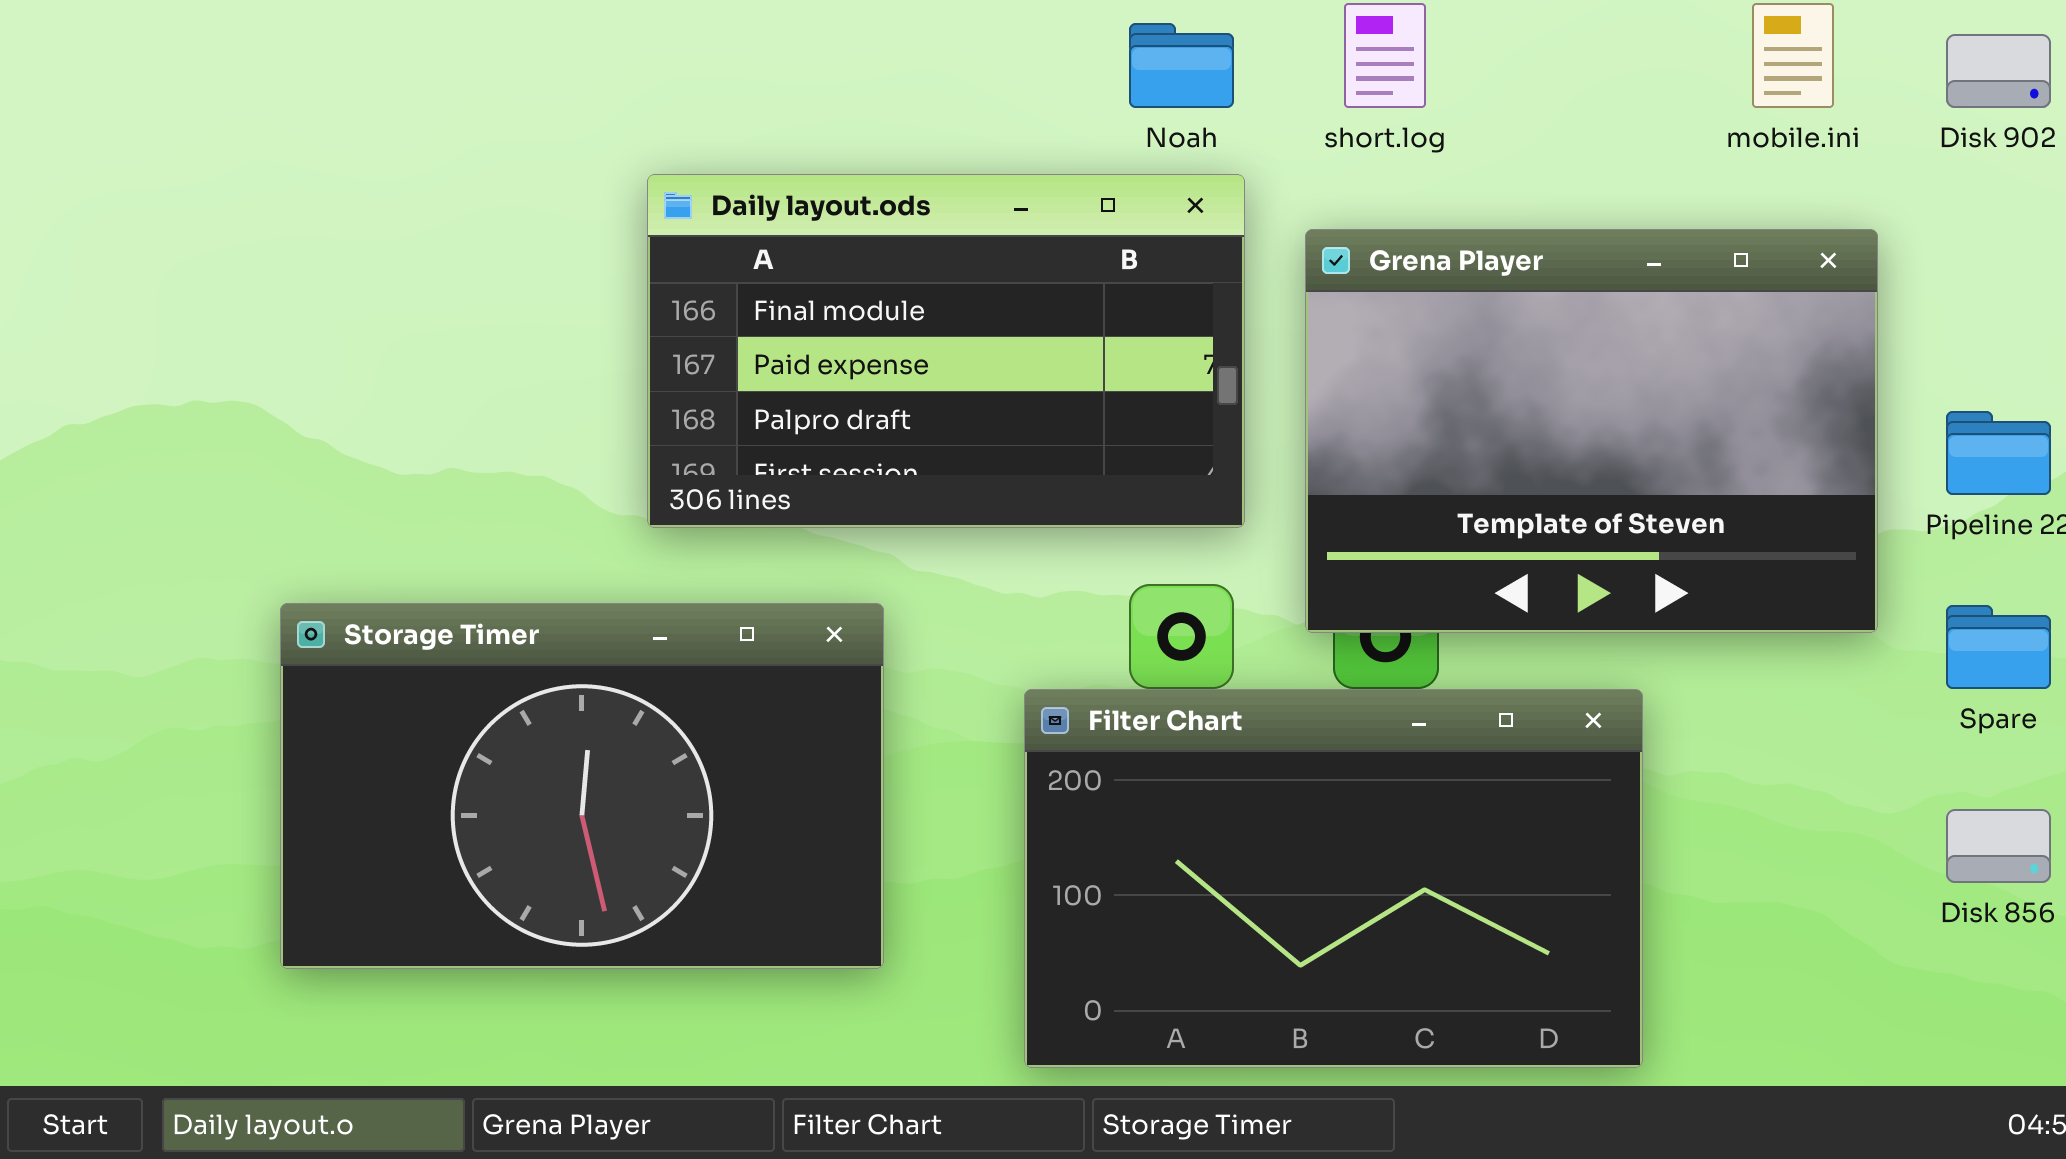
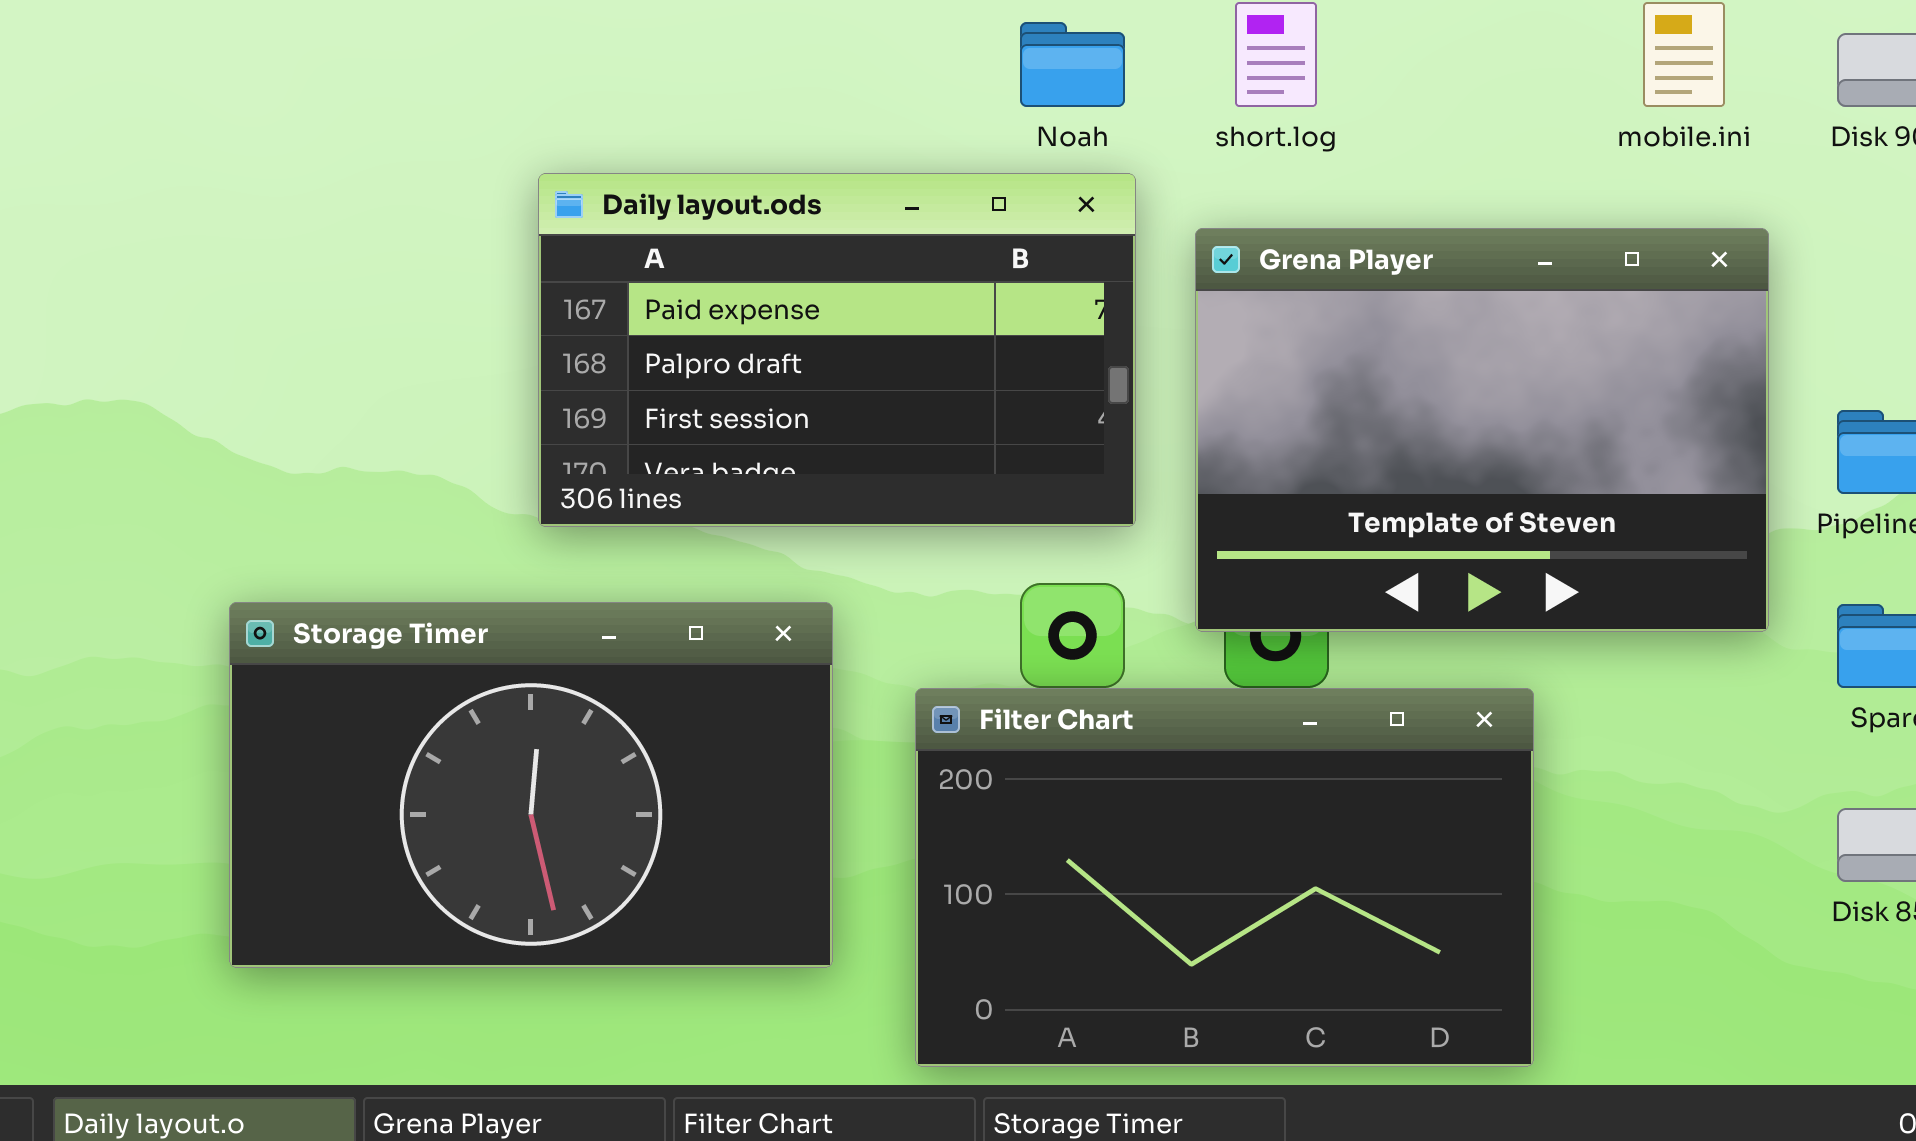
Daily layout.ods: [647,174,1245,528] -> [538,173,1136,527], scrolled down 1 row
Storage Timer: [280,603,884,969] -> [229,602,833,968], moved

